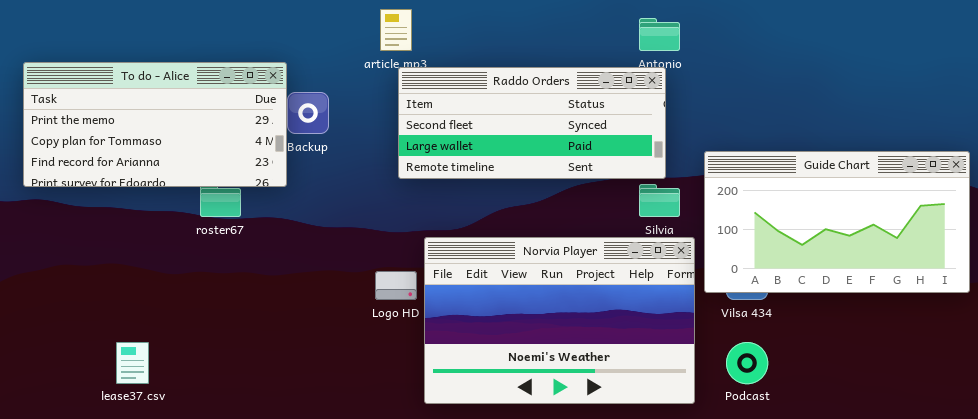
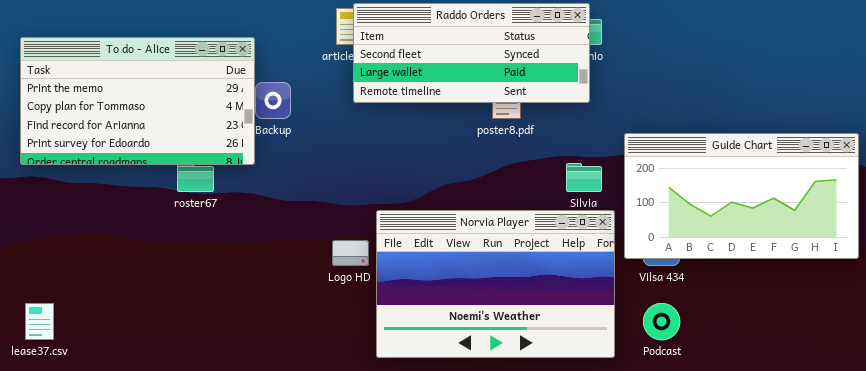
To do - Alice: [23,62,287,187] -> [20,37,255,165], resized
Raddo Orders: [398,67,666,179] -> [353,3,590,103], moved
lease37.csv: [116,342,149,384] -> [25,303,54,340], moved

